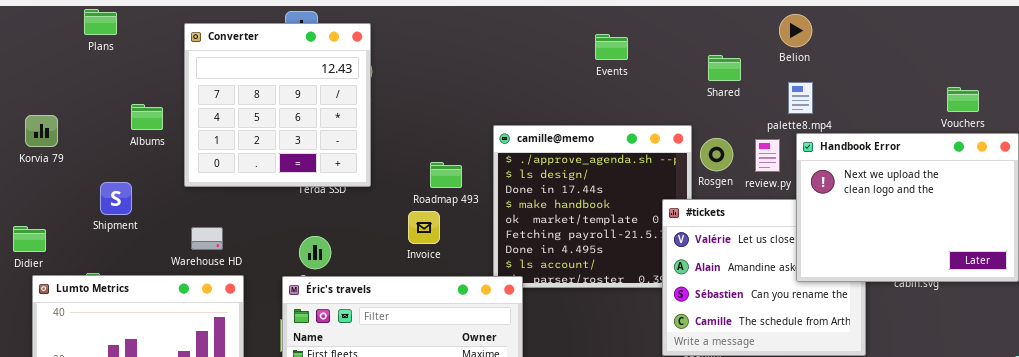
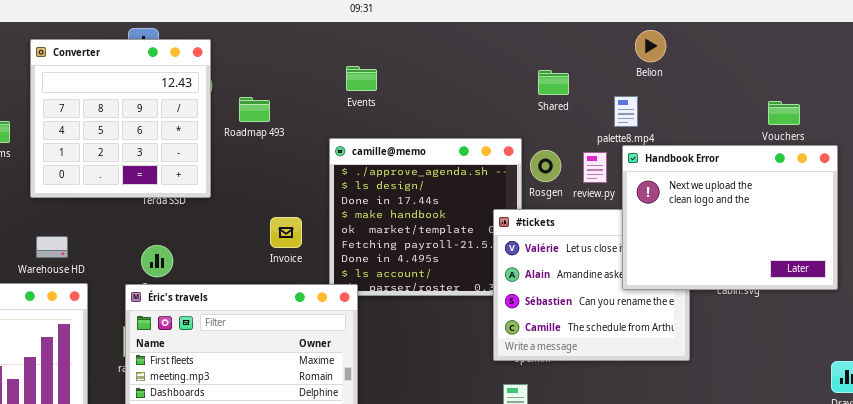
Belion: [779,14,812,47] -> [635,30,666,62], moved
Events: [595,34,628,60] -> [346,66,377,91], moved
Roadmap 493: [430,162,462,188] -> [239,97,270,122], moved
Invoice: [408,211,440,244] -> [270,217,302,248], moved

